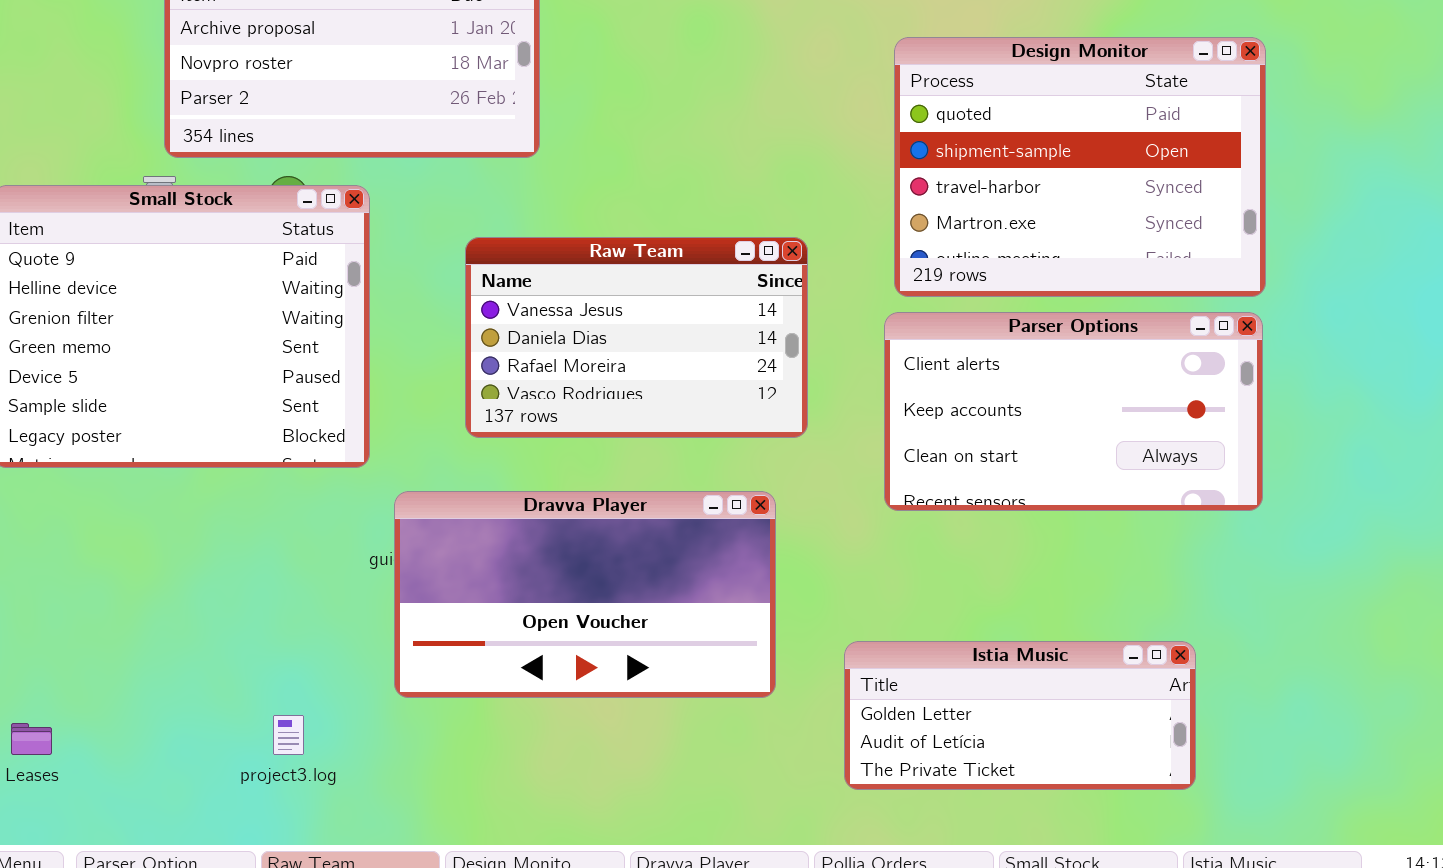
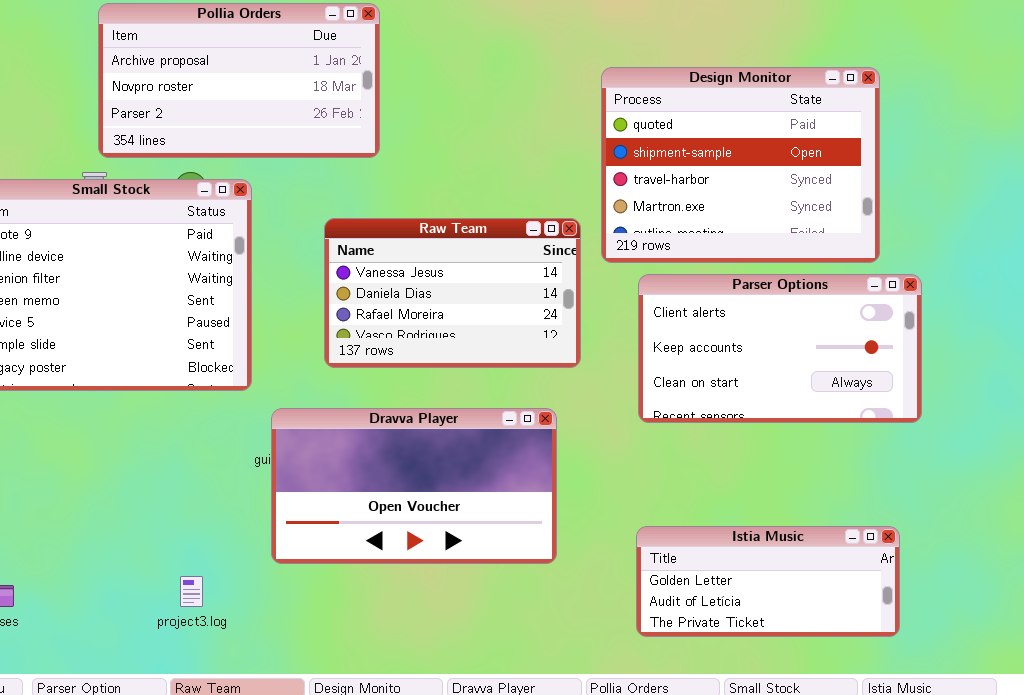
Design Monitor: [894,37,1266,297] -> [601,67,880,263], moved
Istia Music: [844,641,1196,790] -> [636,526,900,637], moved

